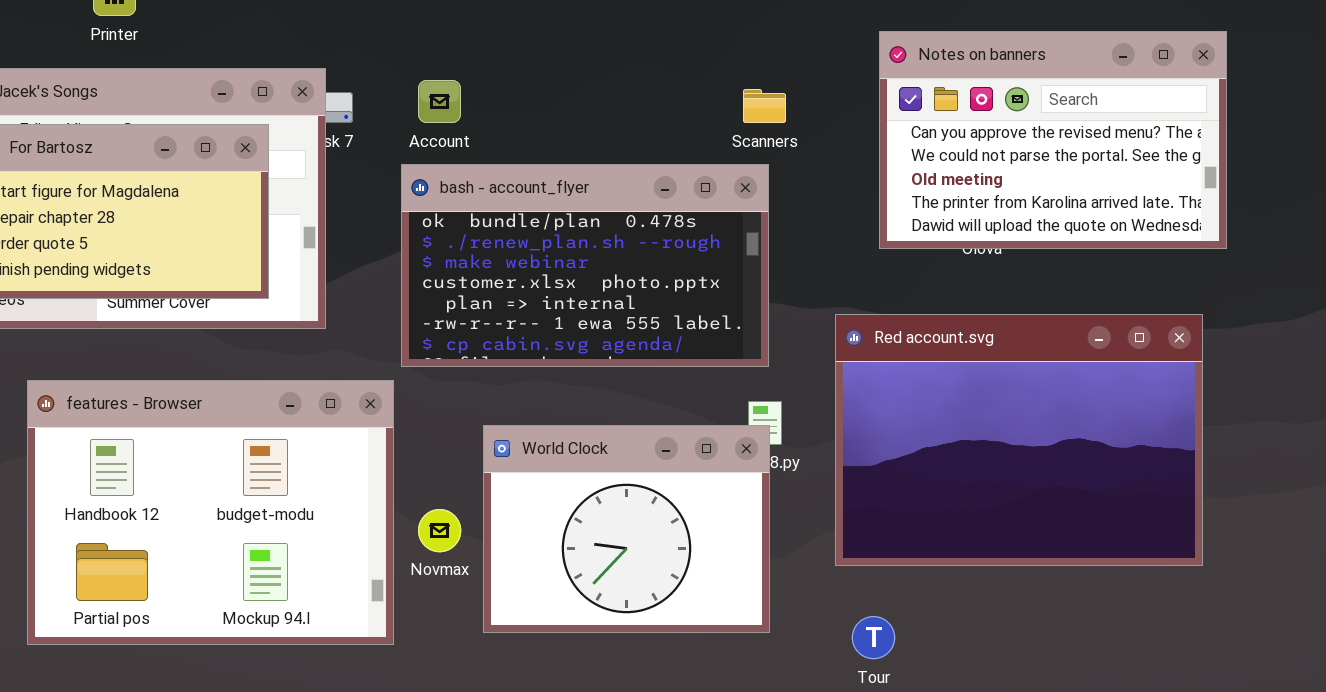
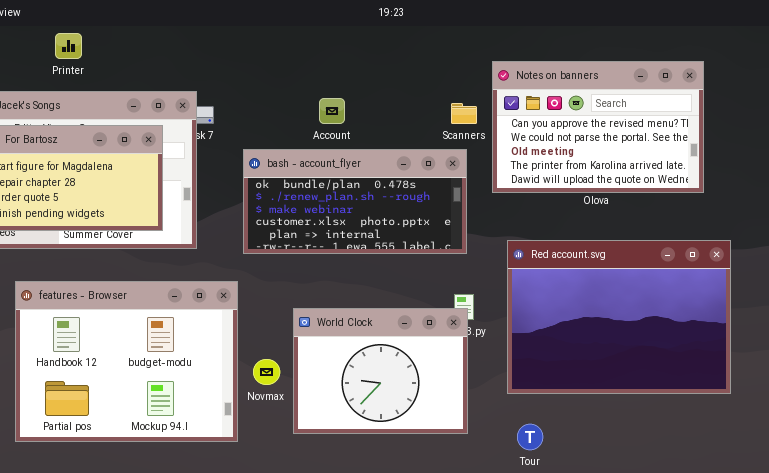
Notes on banners: [879,31,1227,249] -> [492,61,704,193], moved
Account: [418,80,461,123] -> [319,98,345,124], moved
bash - account_flyer: [401,164,769,367] -> [243,149,467,254], resized

